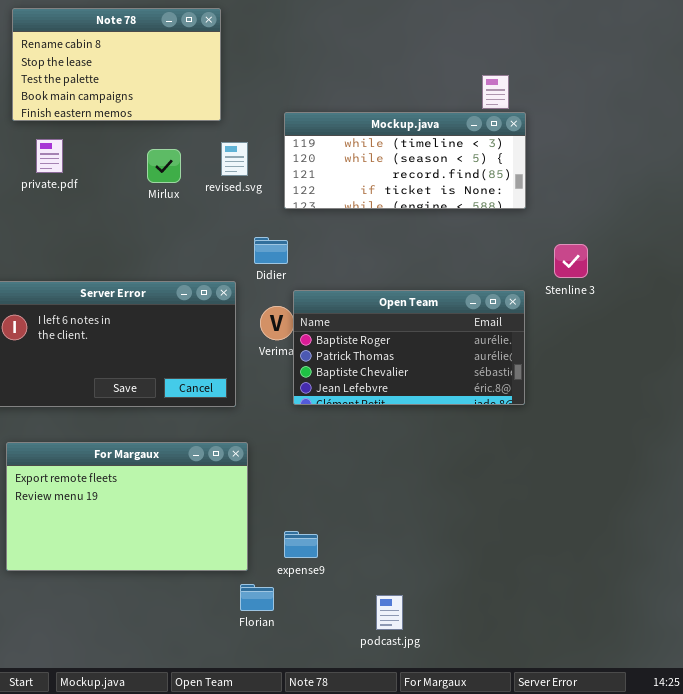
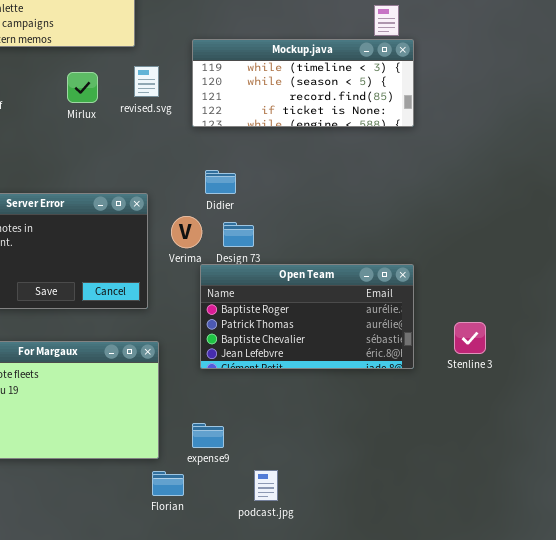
Didier: [254,237,288,264] -> [205,170,236,194], moved
Stenline 3: [554,244,588,278] -> [454,322,486,354], moved
Open Team: [293,290,525,405] -> [200,264,414,369], moved
podcast.jpg: [376,595,403,630] -> [254,470,278,501], moved

